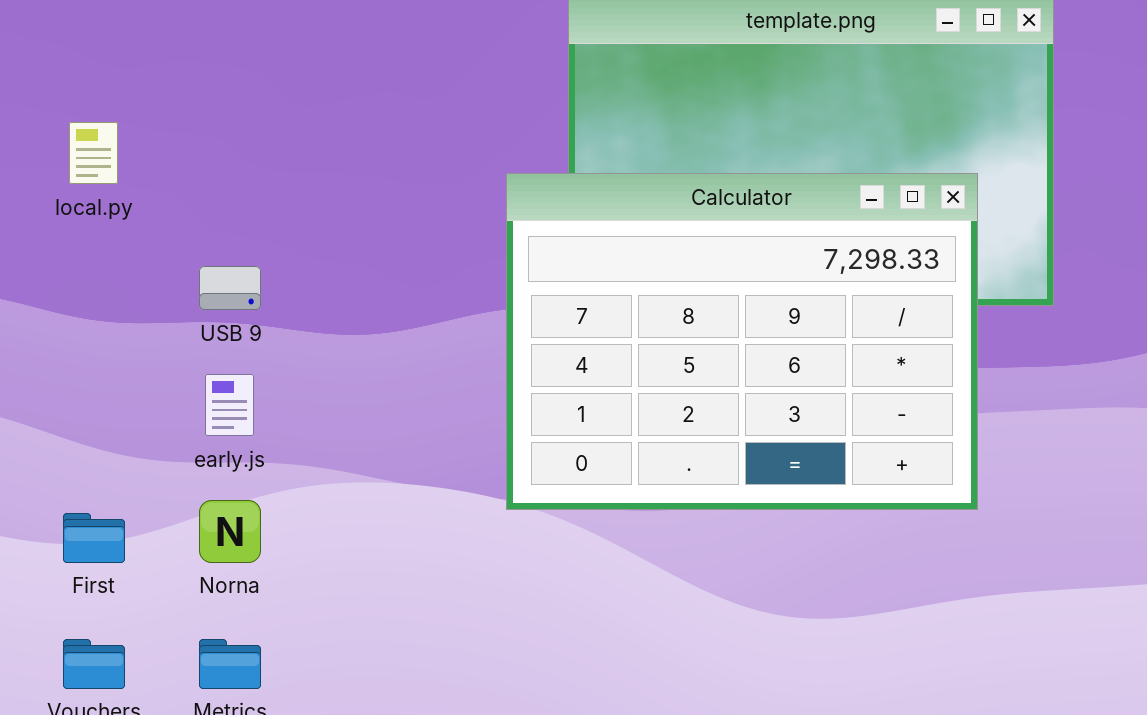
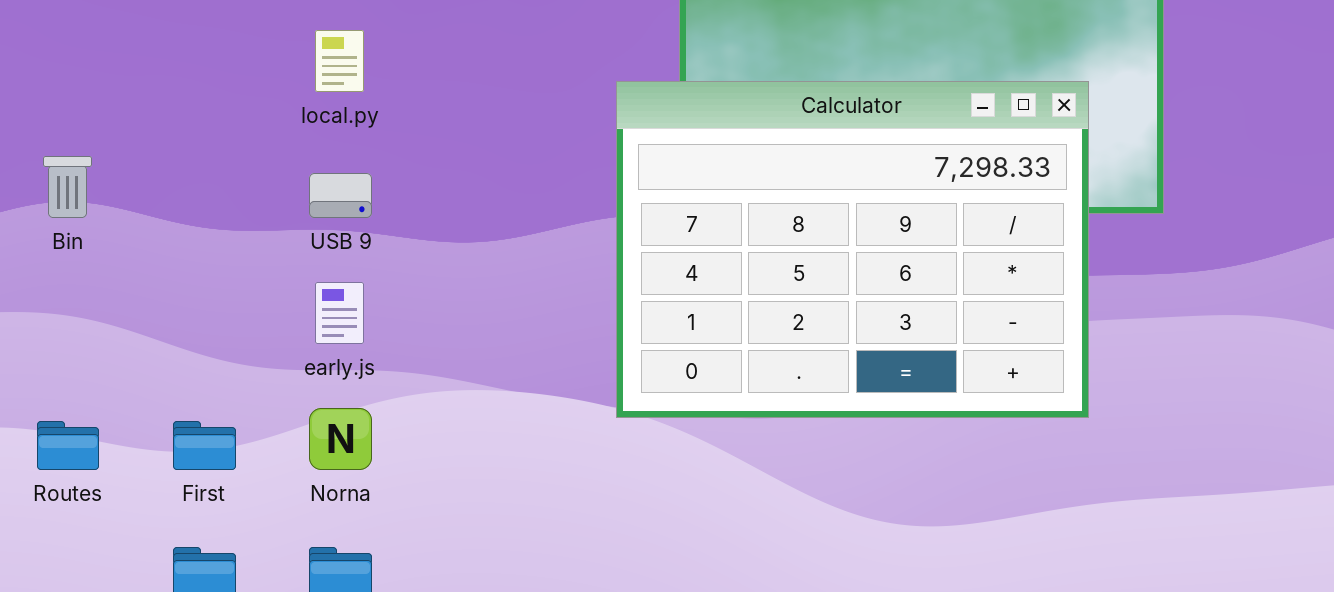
local.py: [69,122,118,184] -> [315,30,364,92], moved

